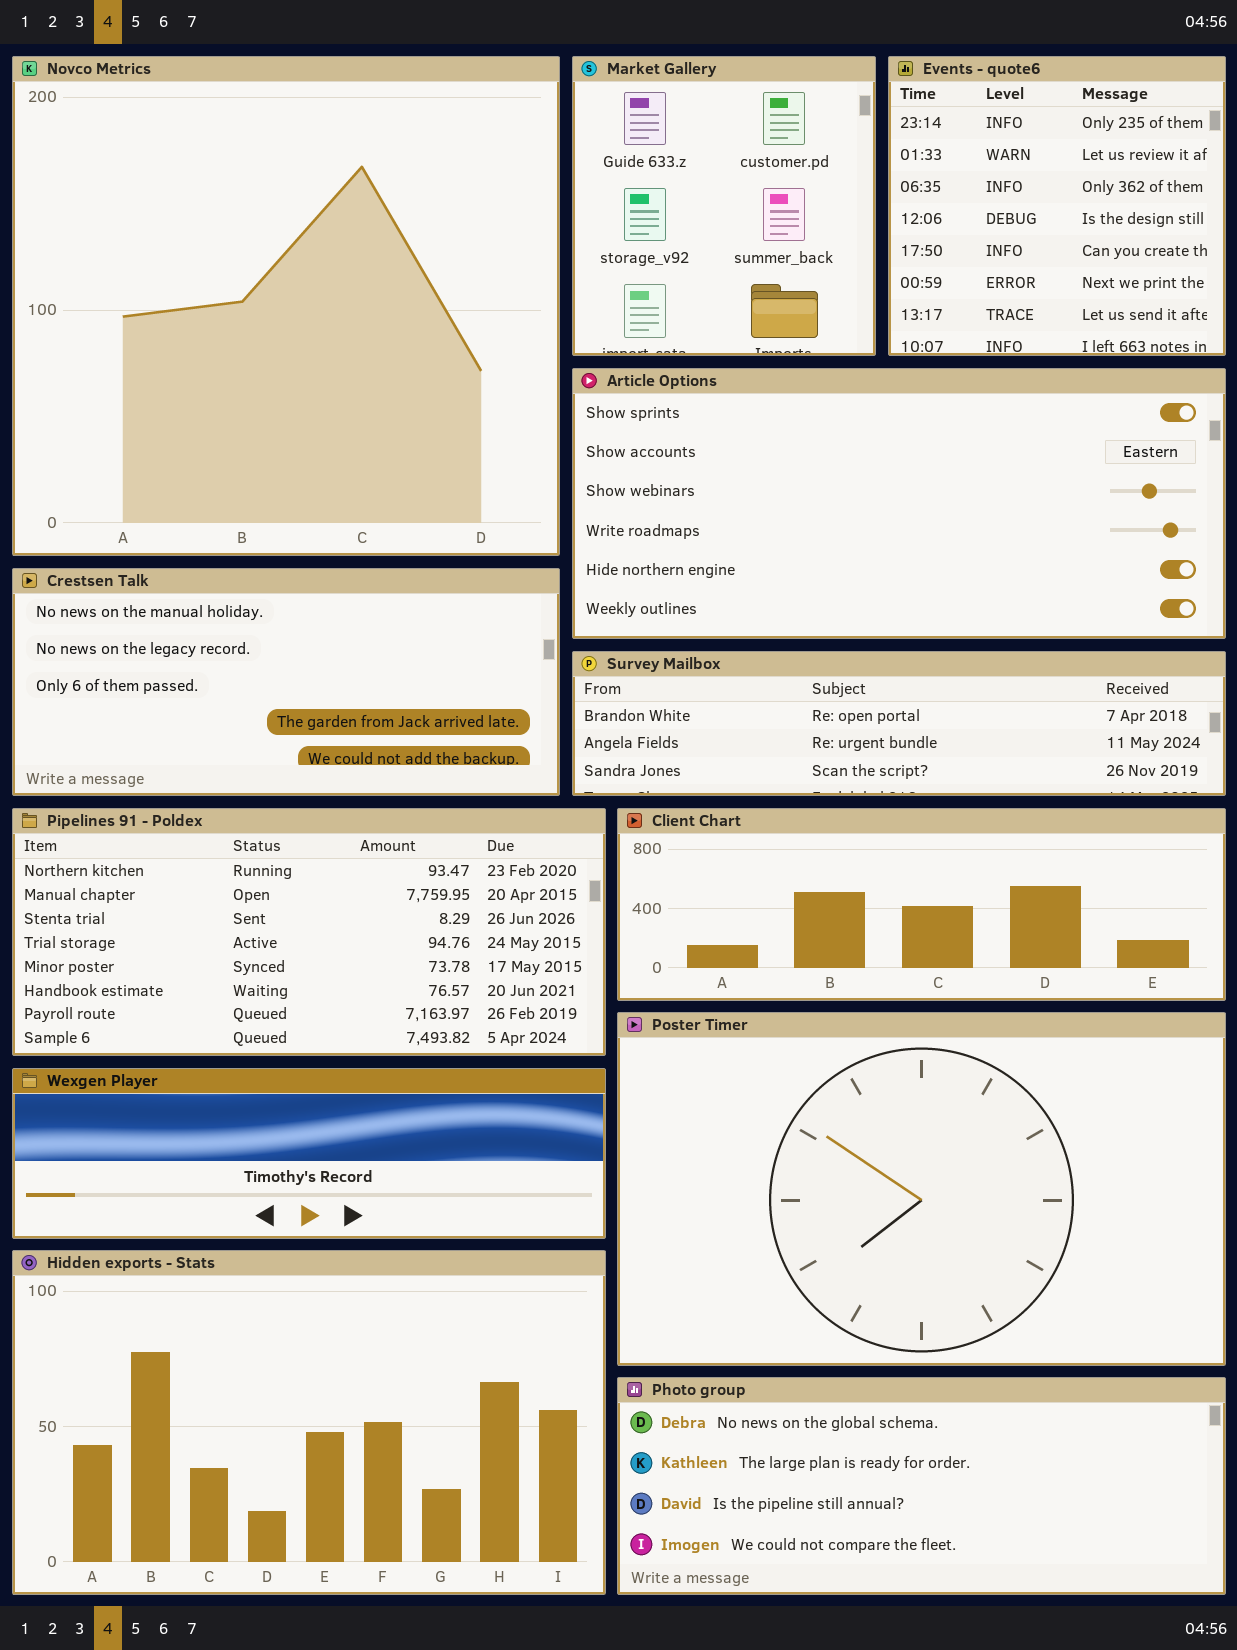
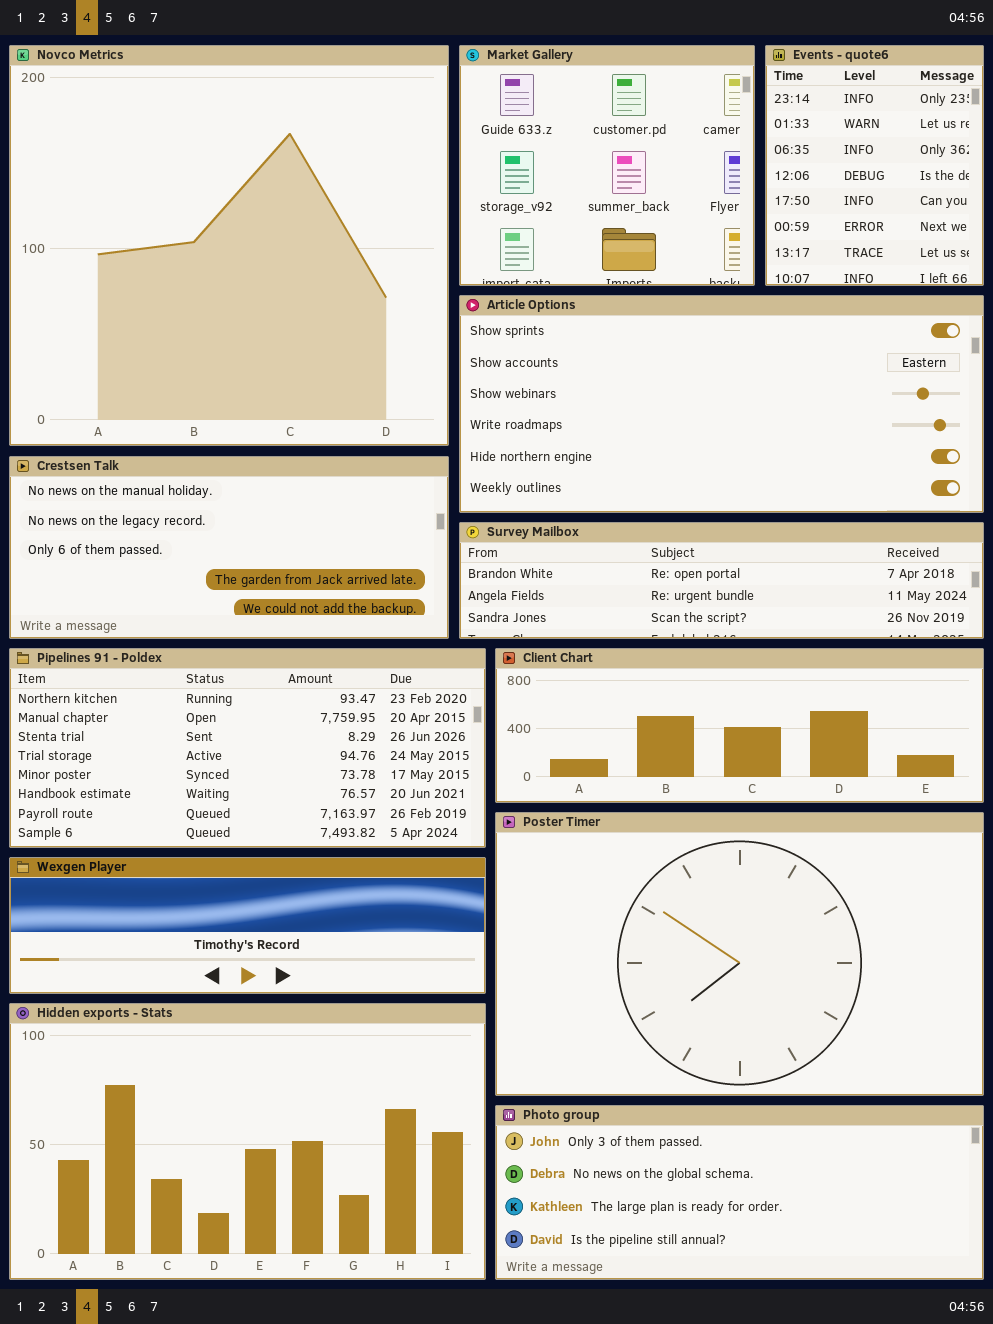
Market Gallery: [572,56,876,356] -> [459,45,755,286], resized
Events - quote6: [888,56,1226,356] -> [765,45,984,286], resized
Photo group: [617,1377,1226,1595] -> [495,1105,984,1280], scrolled up 1 row

